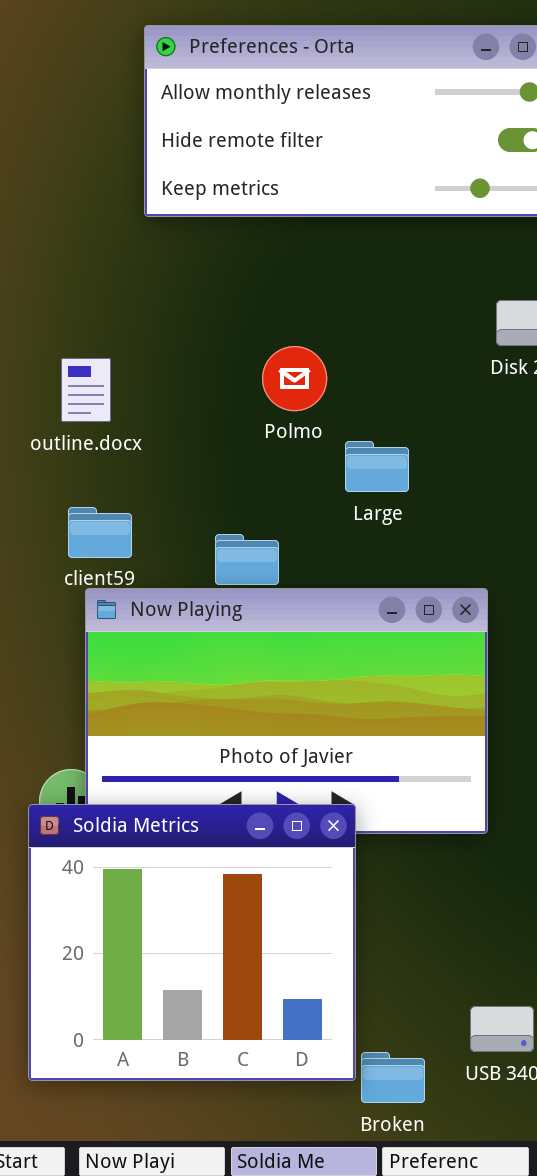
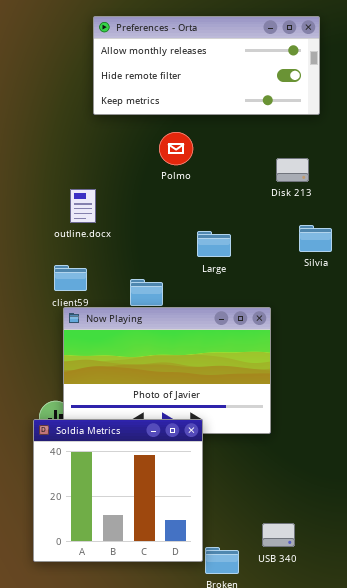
Polmo: [262,346,327,411] -> [159,132,193,165], moved
outline.docx: [61,358,111,422] -> [70,189,96,223], moved

